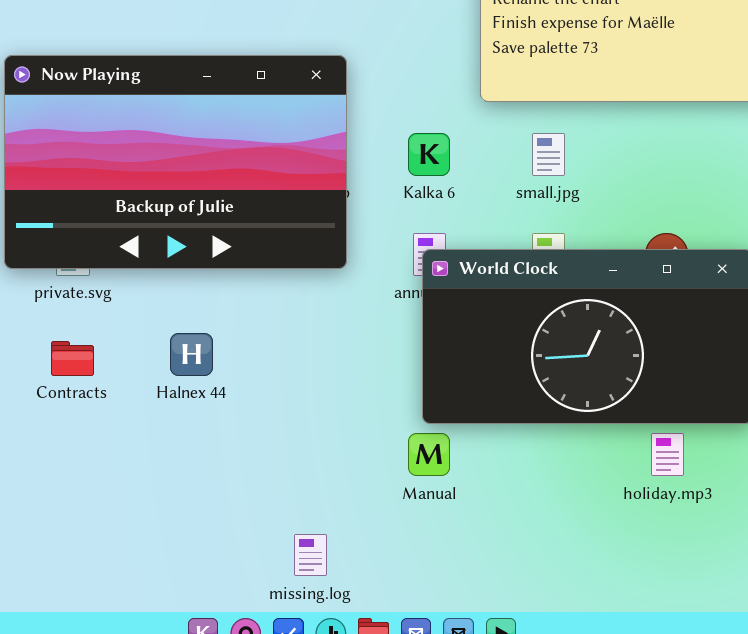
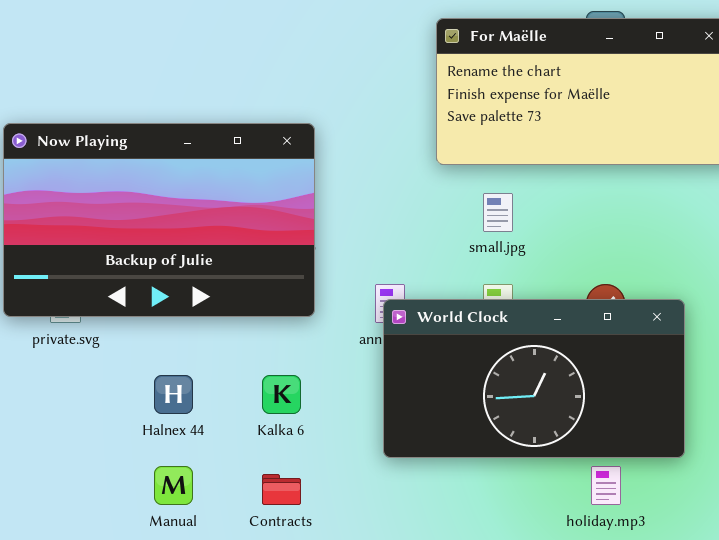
Kalka 6: [408,133,450,176] -> [262,375,301,414], moved
Contracts: [51,341,94,376] -> [262,474,301,505], moved
Manual: [408,433,450,476] -> [154,466,193,505], moved

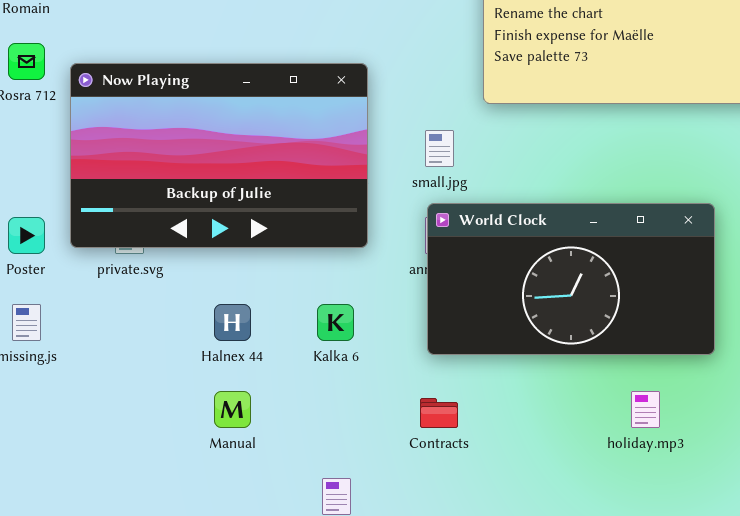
small.jpg: [483,193,513,232] -> [425,130,454,167], moved
World Clock: [383,299,685,458] -> [427,203,715,355], moved
Contracts: [262,474,301,505] -> [420,398,458,428], moved

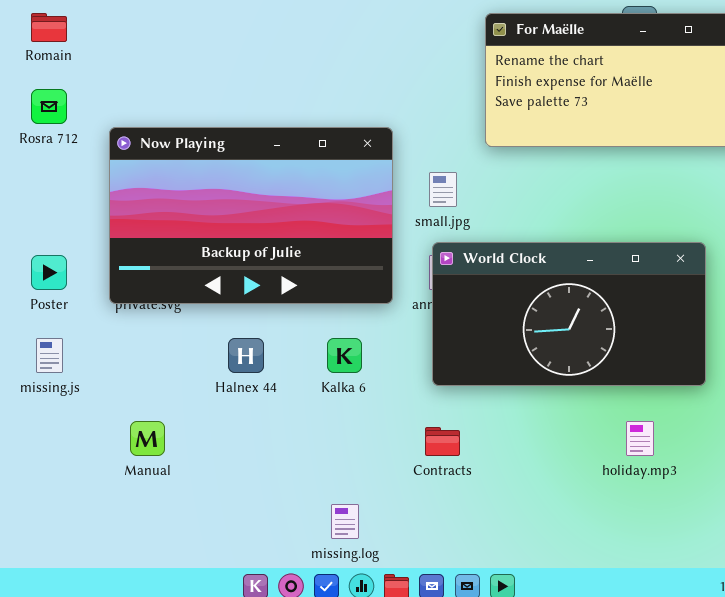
Now Playing: [70,63,368,248] -> [109,127,393,304], moved
Manual: [214,391,251,428] -> [130,421,165,456], moved

